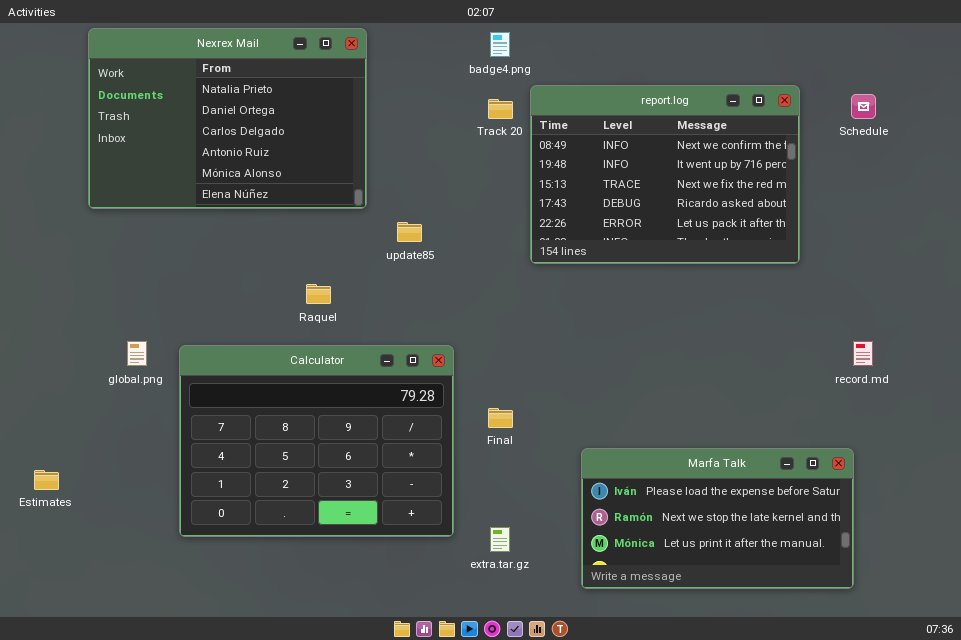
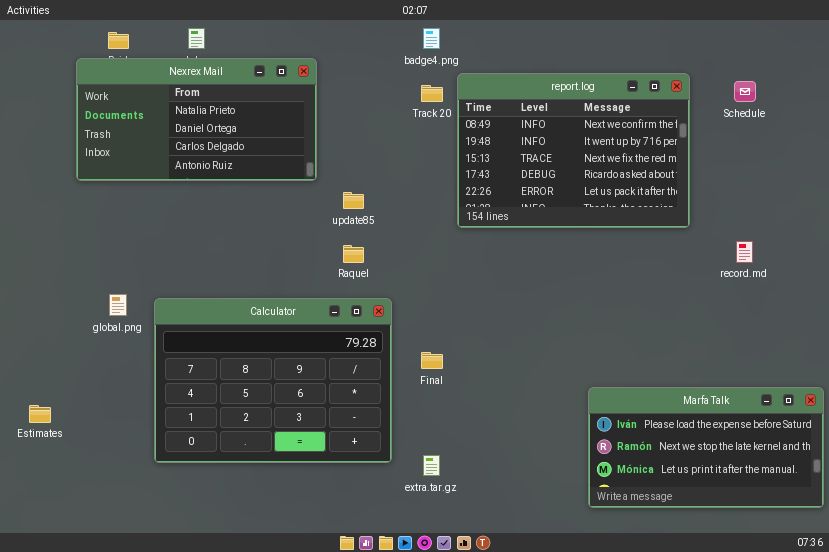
Nexrex Mail: [88,28,367,209] -> [76,58,317,181], resized
Raquel: [306,284,331,304] -> [343,245,364,263], moved
record.md: [853,341,873,366] -> [736,241,753,263], moved
Marfa Talk: [581,448,854,589] -> [588,387,824,508], moved

